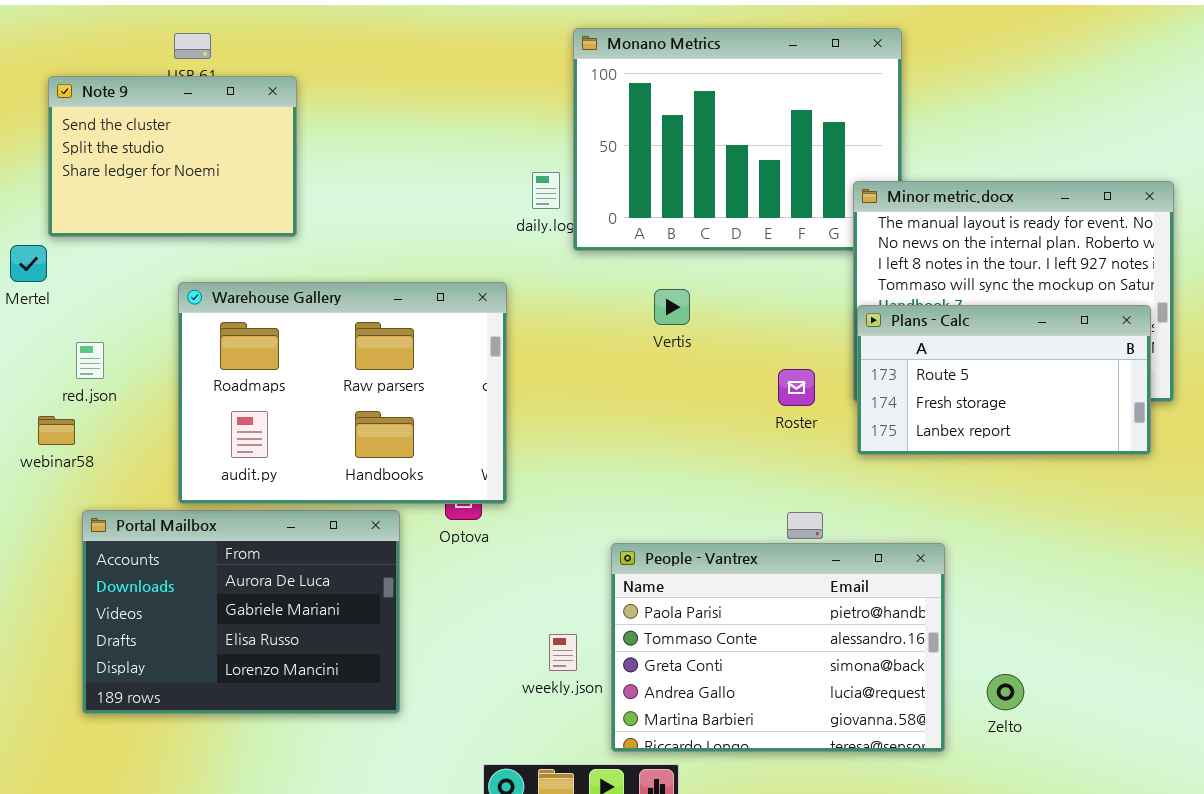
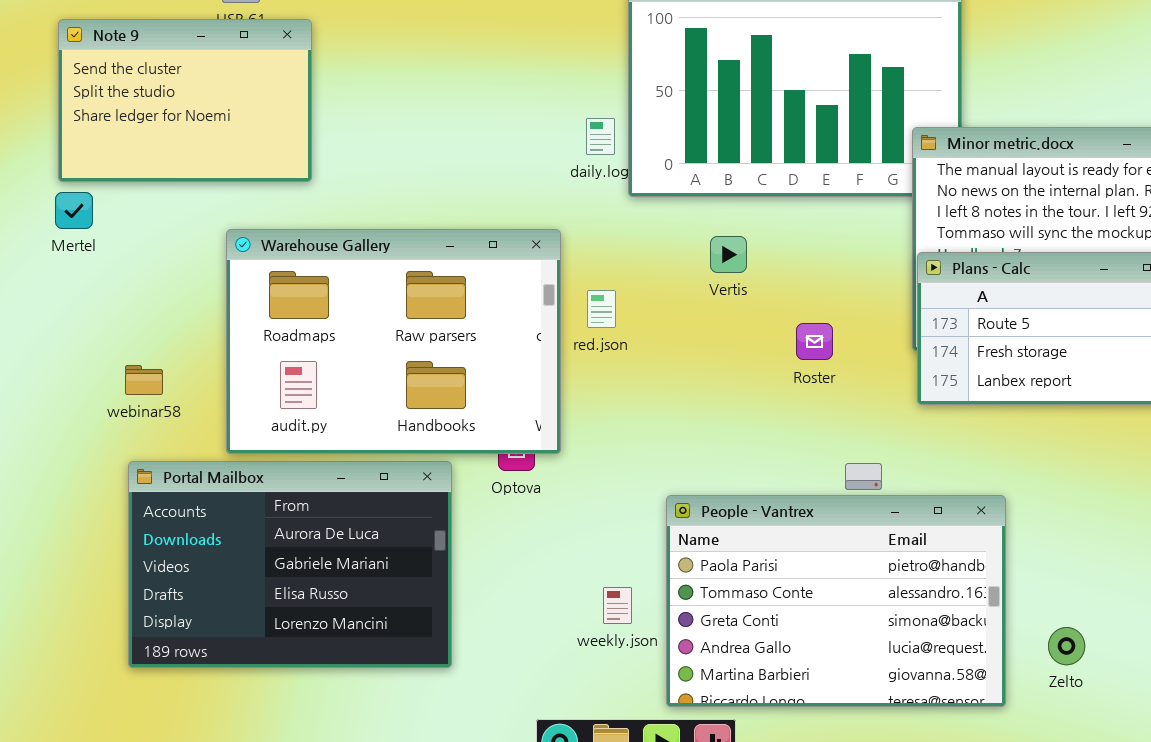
Note 9: [48,76,297,237] -> [58,19,312,182], moved
red.json: [76,342,104,379] -> [587,290,616,328], moved
Roster: [778,369,815,406] -> [796,323,833,360], moved
webinar58: [38,416,75,445] -> [125,365,163,395], moved

